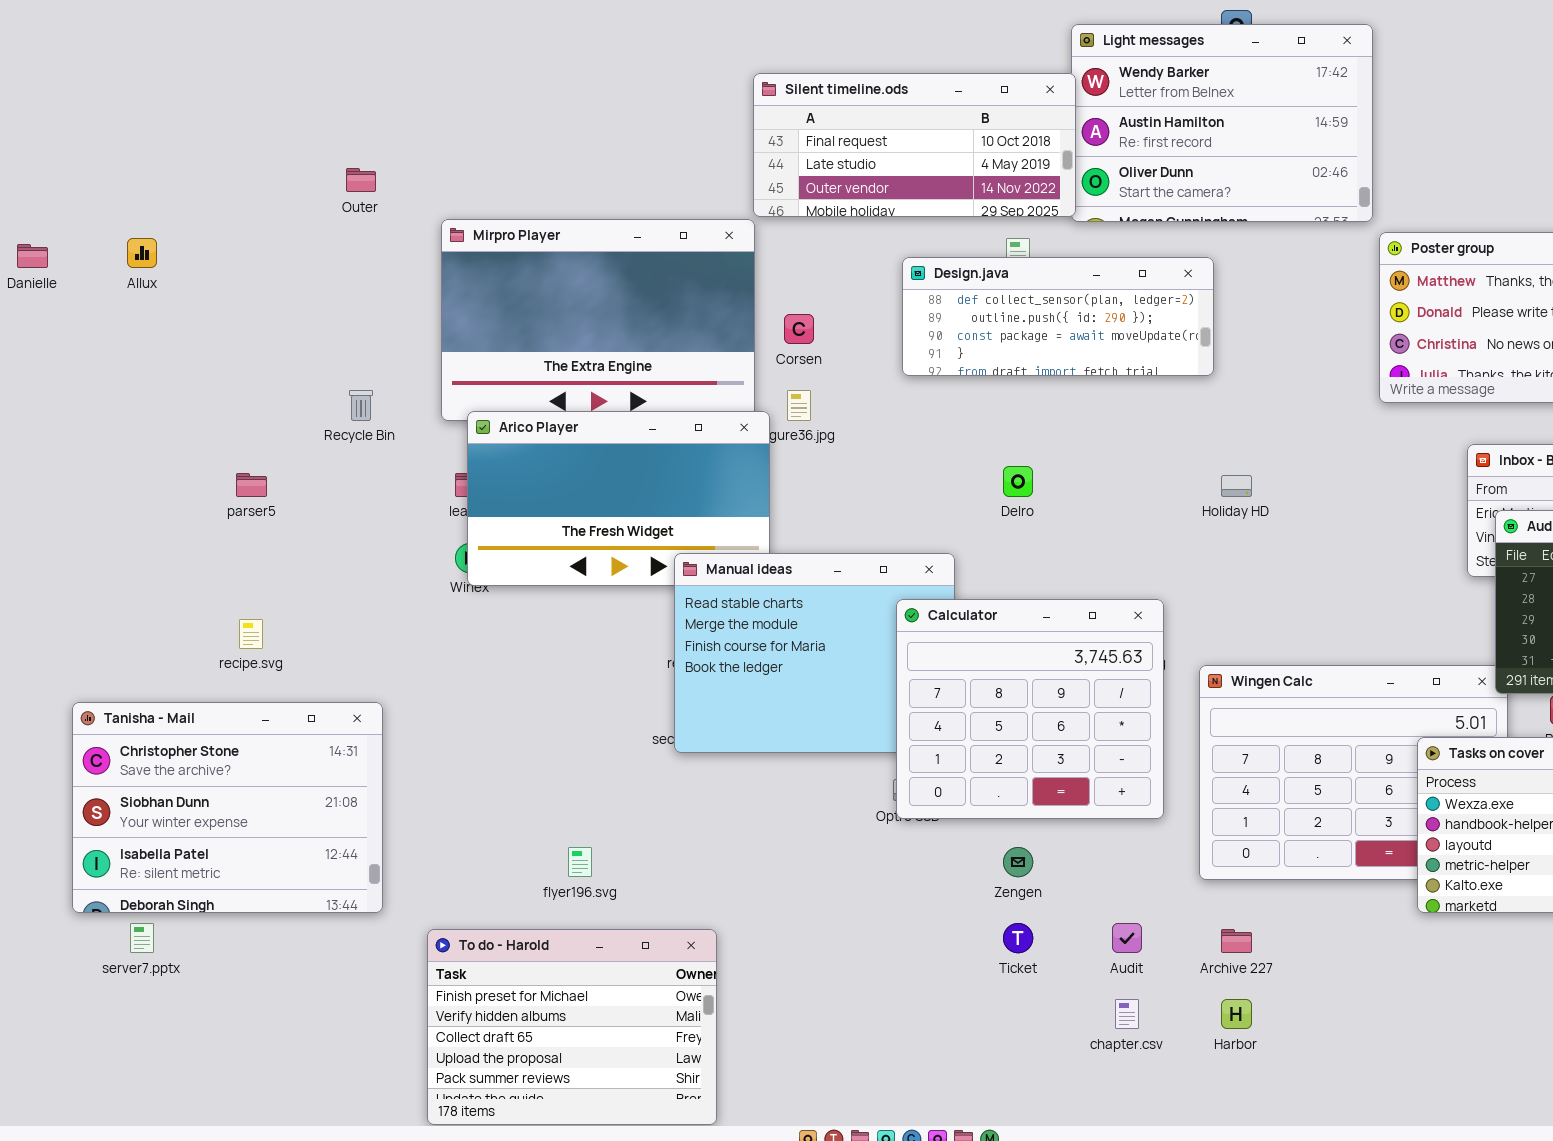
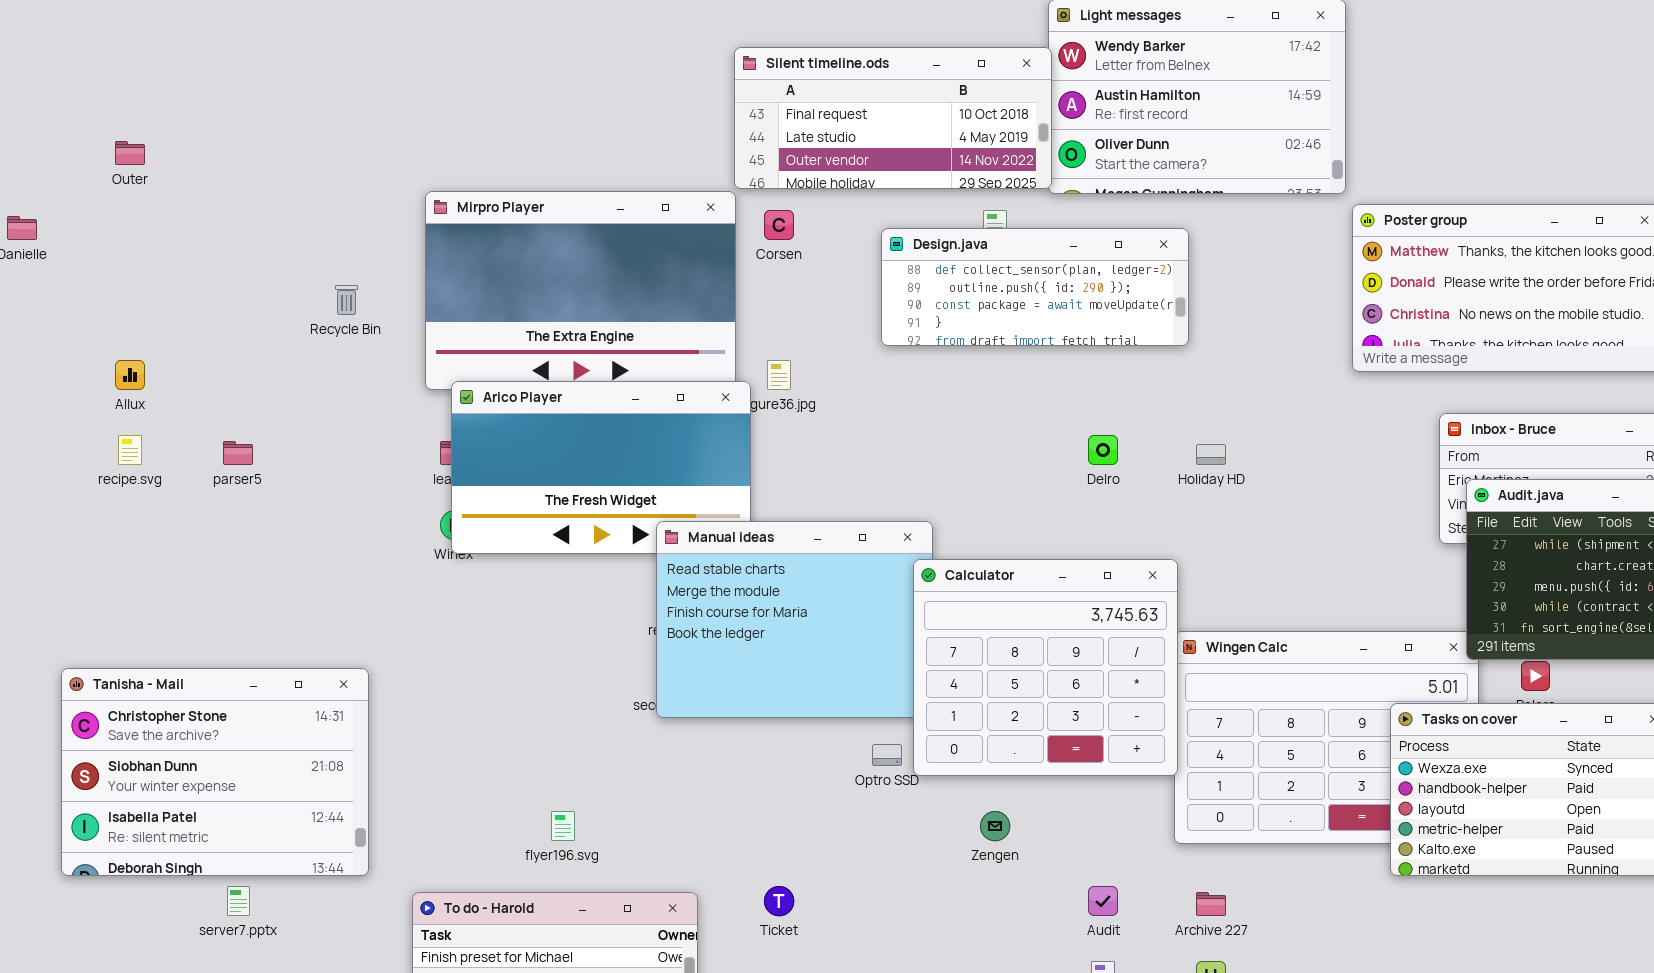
Outer: [346,168,376,192] -> [115,141,145,165], moved
Allux: [127,238,157,268] -> [115,360,145,390], moved
Corsen: [784,314,814,344] -> [764,210,794,240], moved
Recycle Bin: [349,390,373,421] -> [335,285,358,315], moved
Delro: [1003,466,1033,497] -> [1088,435,1118,465], moved
Calculator: [896,599,1164,819] -> [913,559,1178,776], moved
recipe.svg: [239,619,263,649] -> [118,435,142,465], moved
server7.pptx: [130,923,154,953] -> [227,886,250,916], moved
Ticket: [1003,923,1033,953] -> [764,886,794,916], moved

